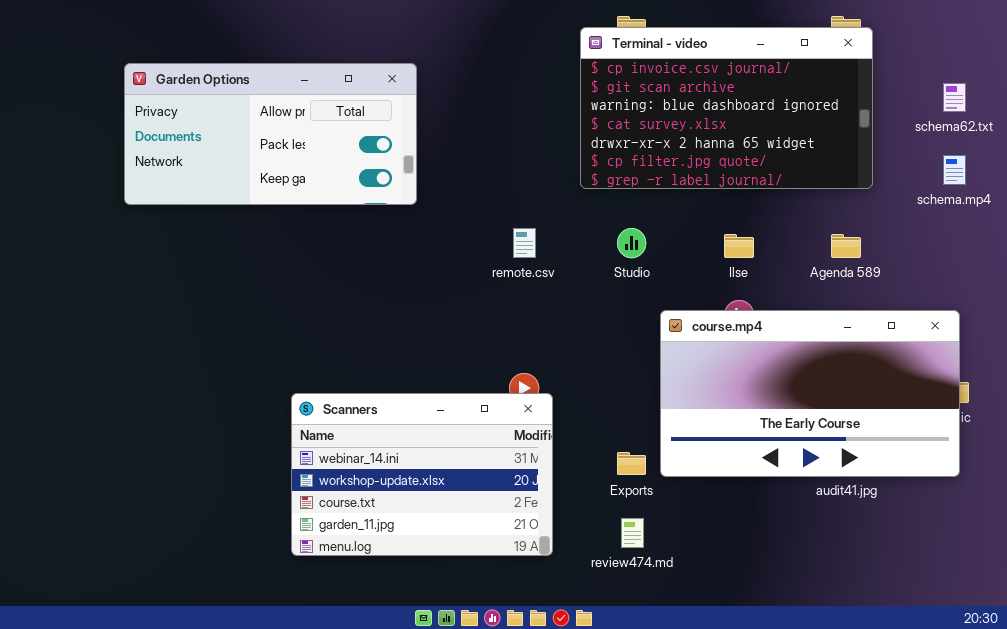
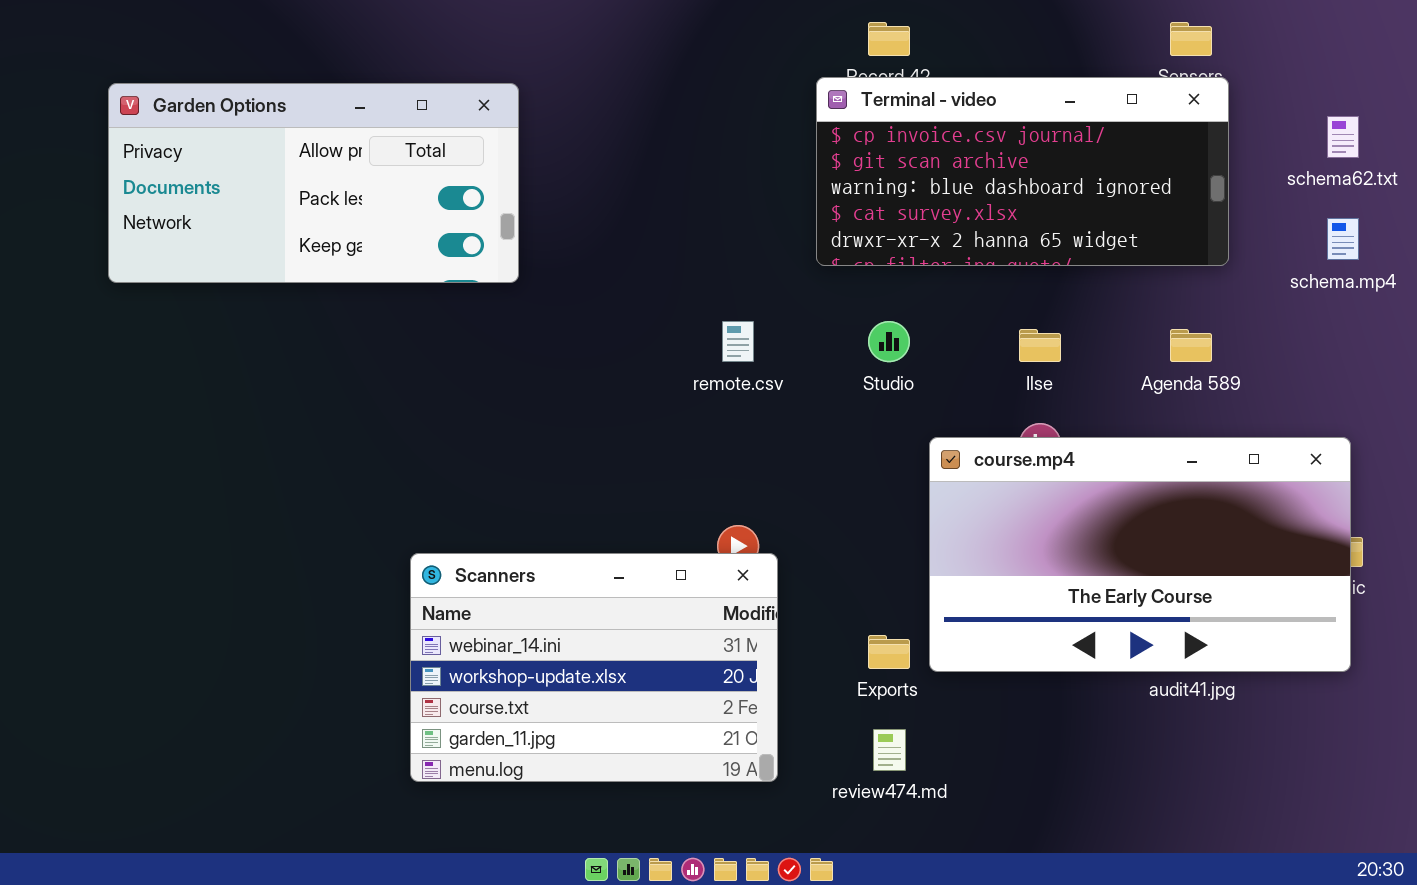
Terminal - video: [580,27,873,189] -> [816,77,1229,266], resized
Garden Options: [124,63,417,205] -> [108,83,519,283], moved

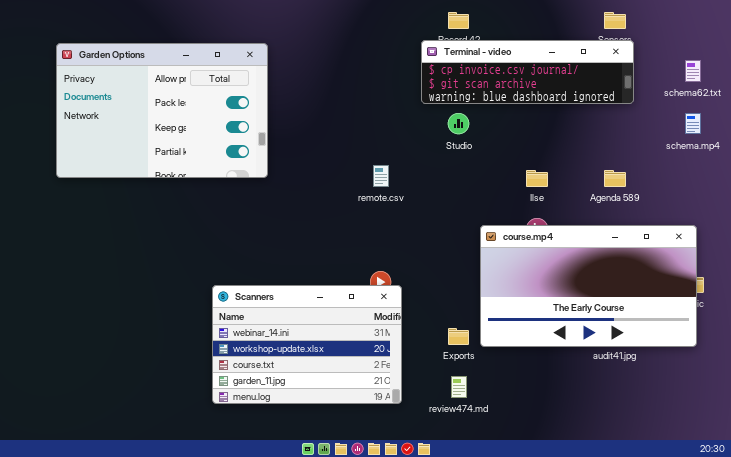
Terminal - video: [816,77,1229,266] -> [421,40,634,104], resized
Garden Options: [108,83,519,283] -> [56,43,268,178], resized
Studio: [868,321,910,362] -> [448,113,469,134], moved

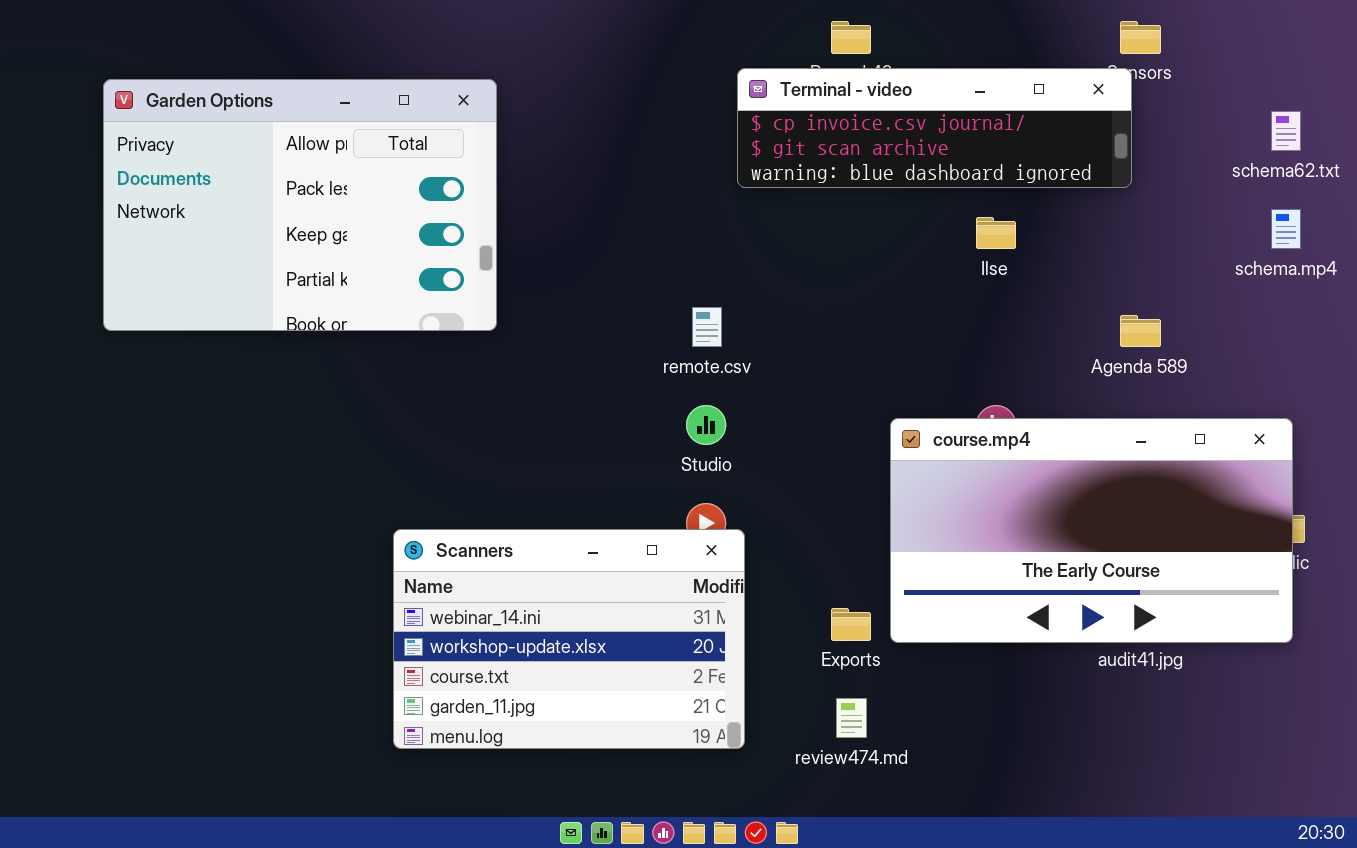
Terminal - video: [421,40,634,104] -> [737,68,1132,188], moved
Studio: [448,113,469,134] -> [686,405,726,445], moved
Ilse: [526,170,548,187] -> [976,217,1016,249], moved

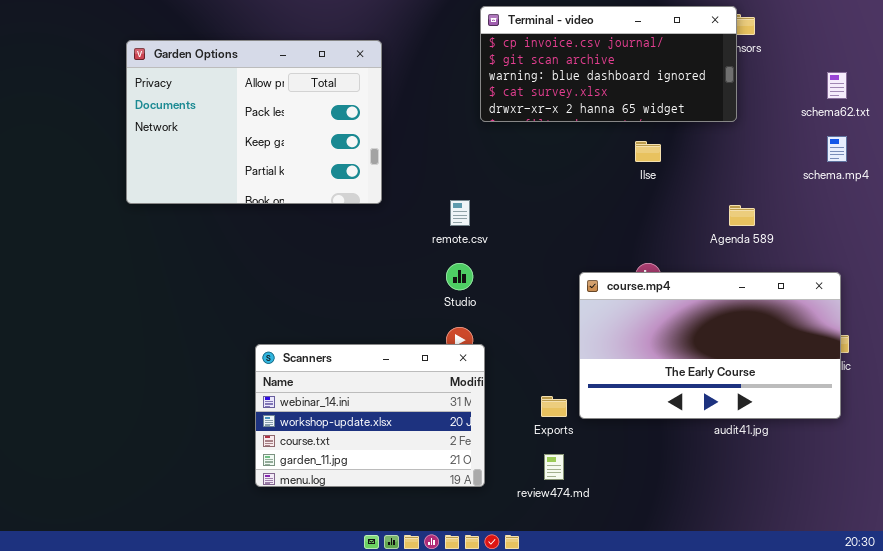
Terminal - video: [737,68,1132,188] -> [480,6,737,122], resized
Garden Options: [103,79,497,331] -> [126,40,382,204], moved

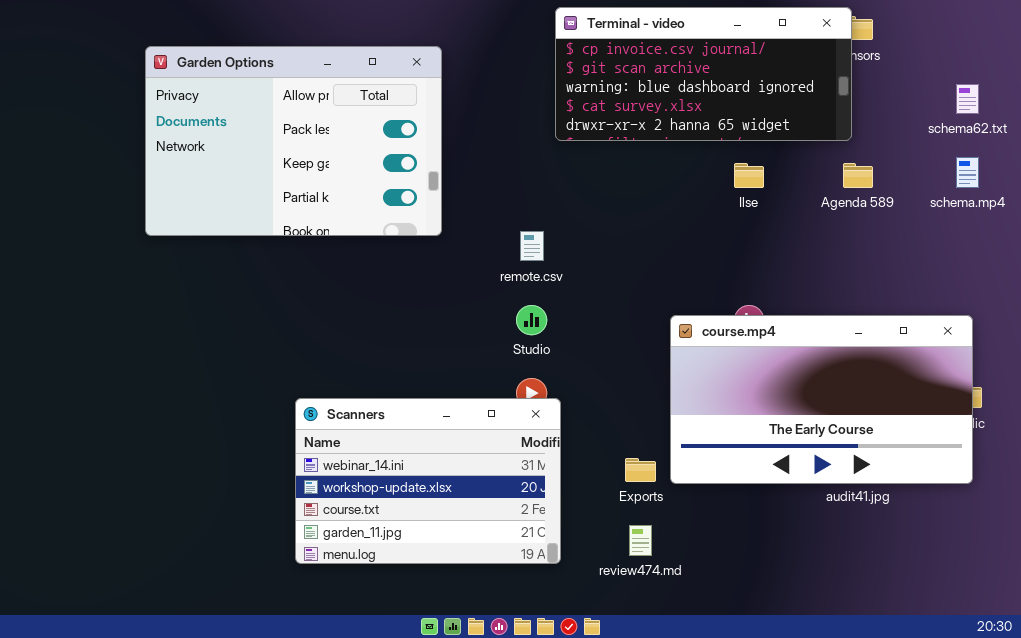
Agenda 589: [729,205,755,226] -> [843,163,873,188], moved

